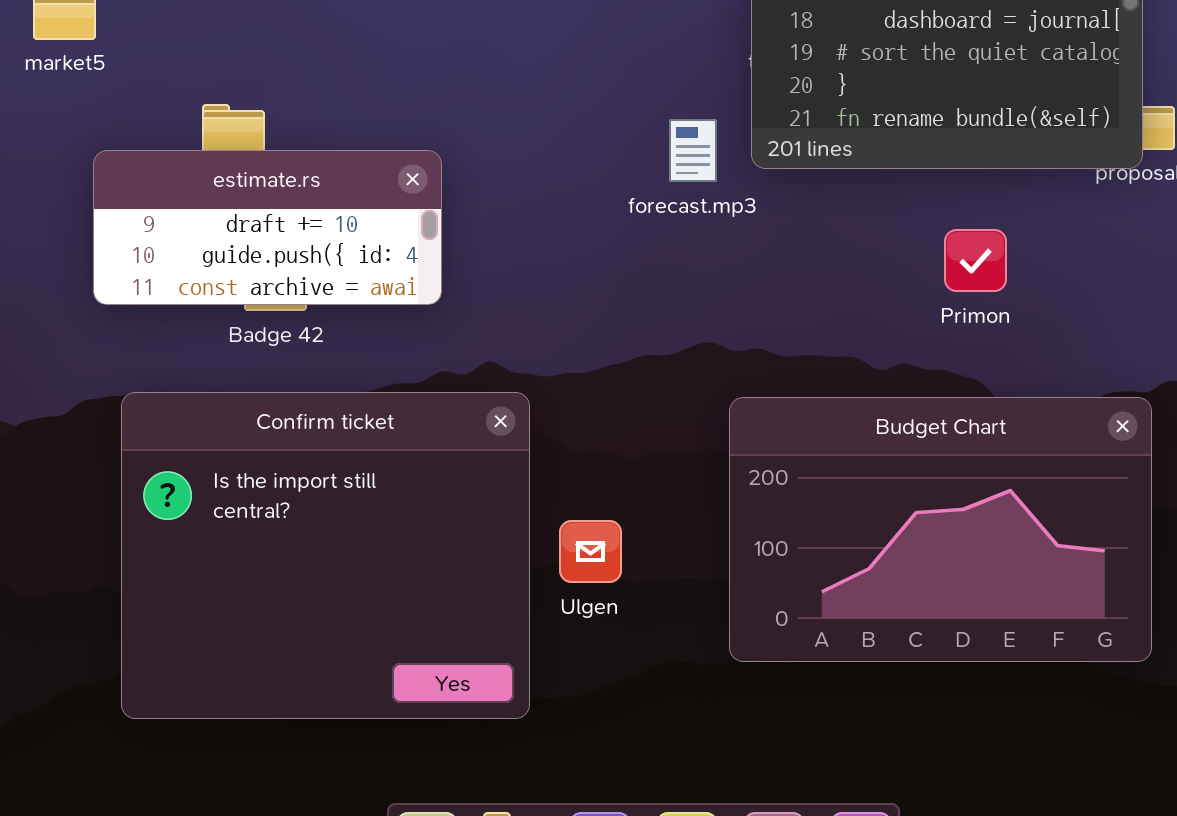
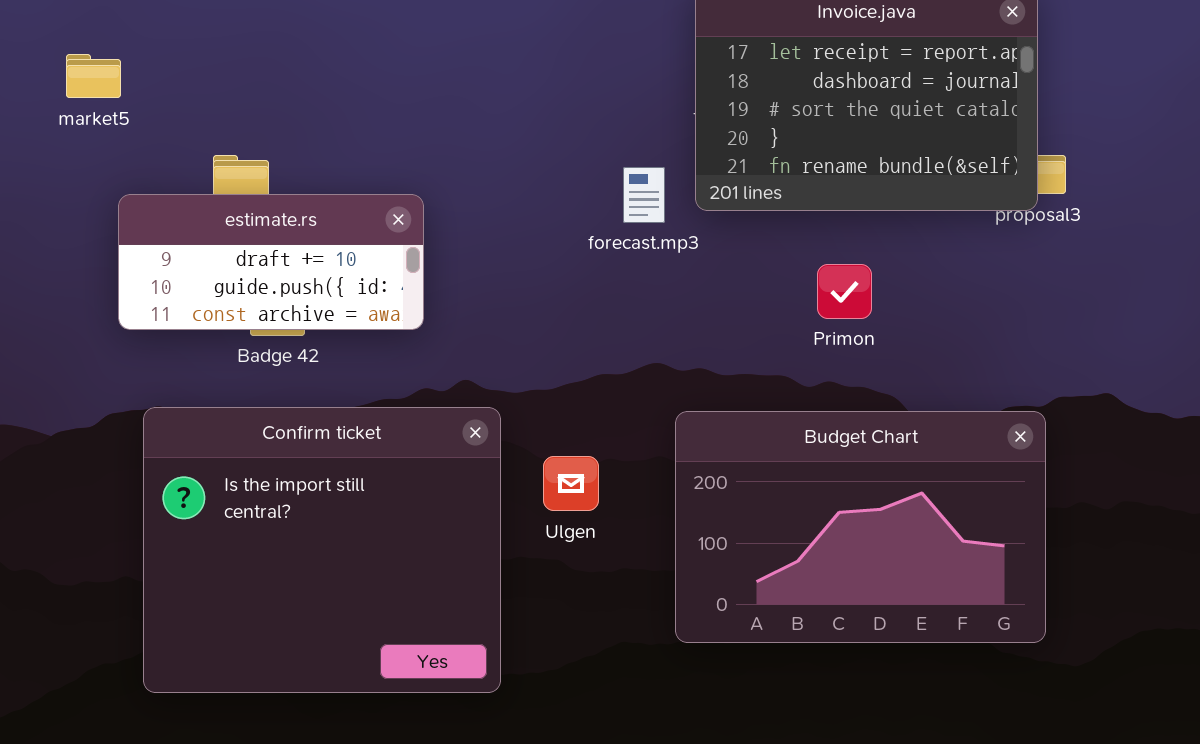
Primon: [944,229,1007,292] -> [817,264,872,319], moved
Ulgen: [559,520,622,583] -> [543,456,599,511], moved

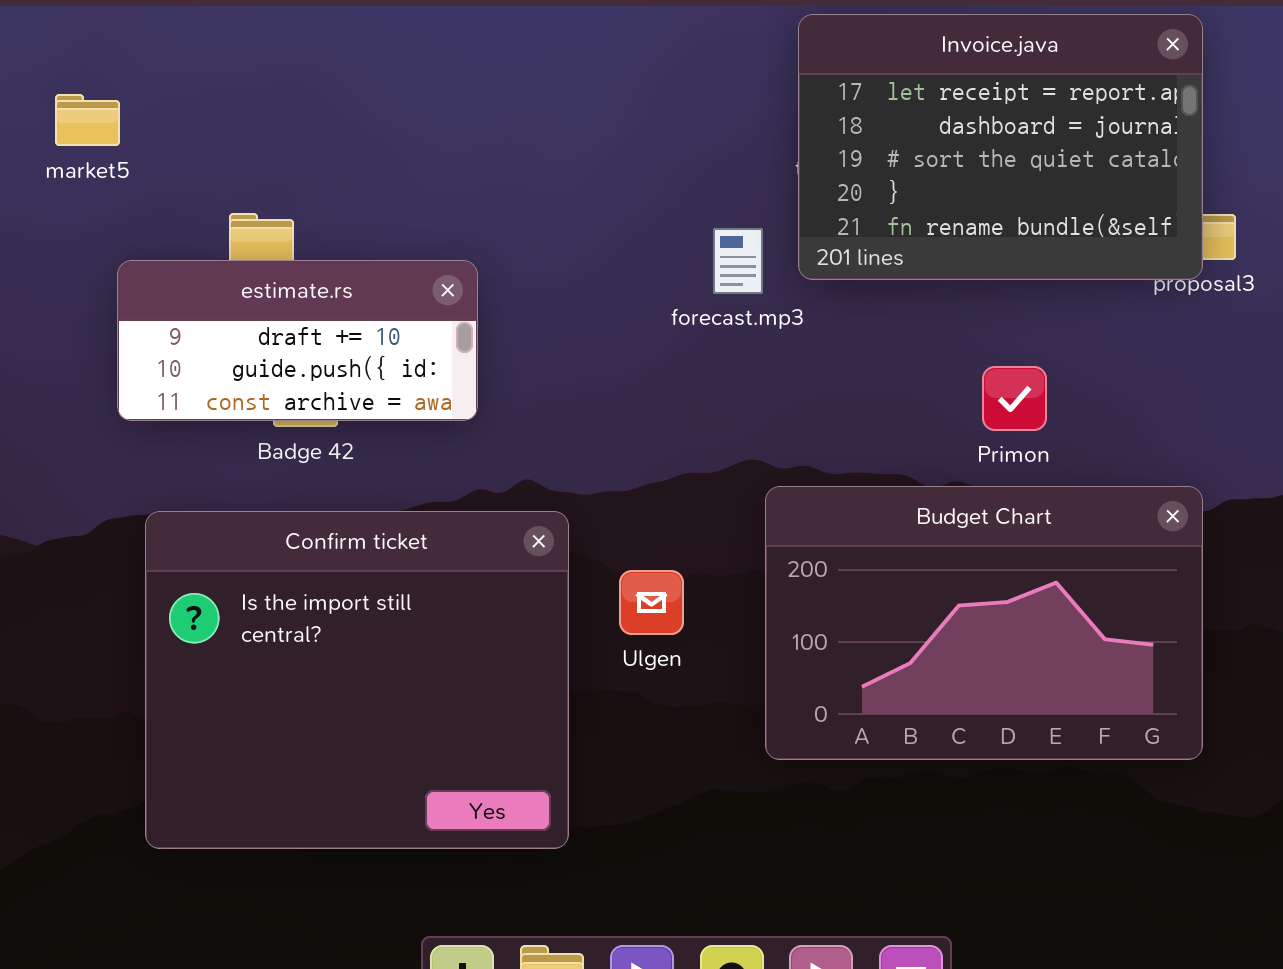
Primon: [817,264,872,319] -> [982,366,1047,431], moved
Budget Chart: [675,411,1046,643] -> [765,486,1203,760], moved

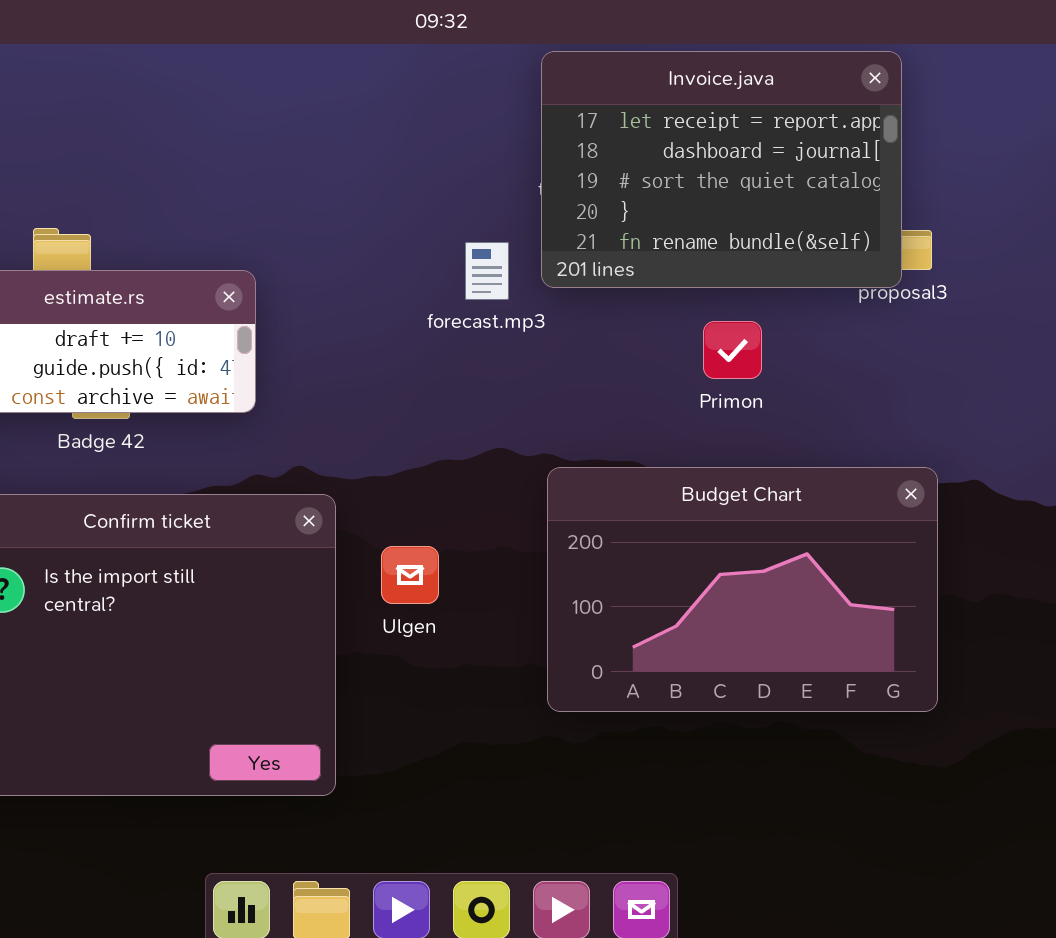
Primon: [982,366,1047,431] -> [703,321,762,379], moved
Budget Chart: [765,486,1203,760] -> [547,467,938,712], moved

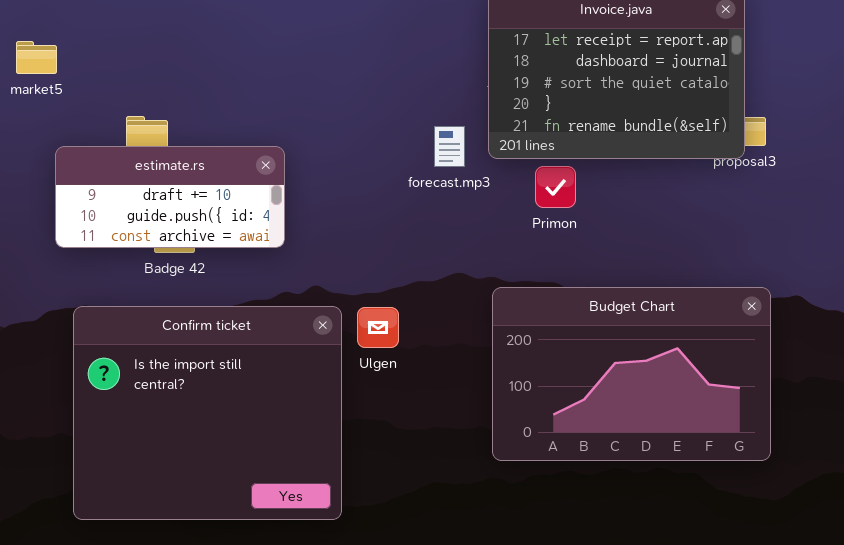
Primon: [703,321,762,379] -> [535,166,576,208], moved
Ulgen: [381,546,439,604] -> [357,307,399,348], moved

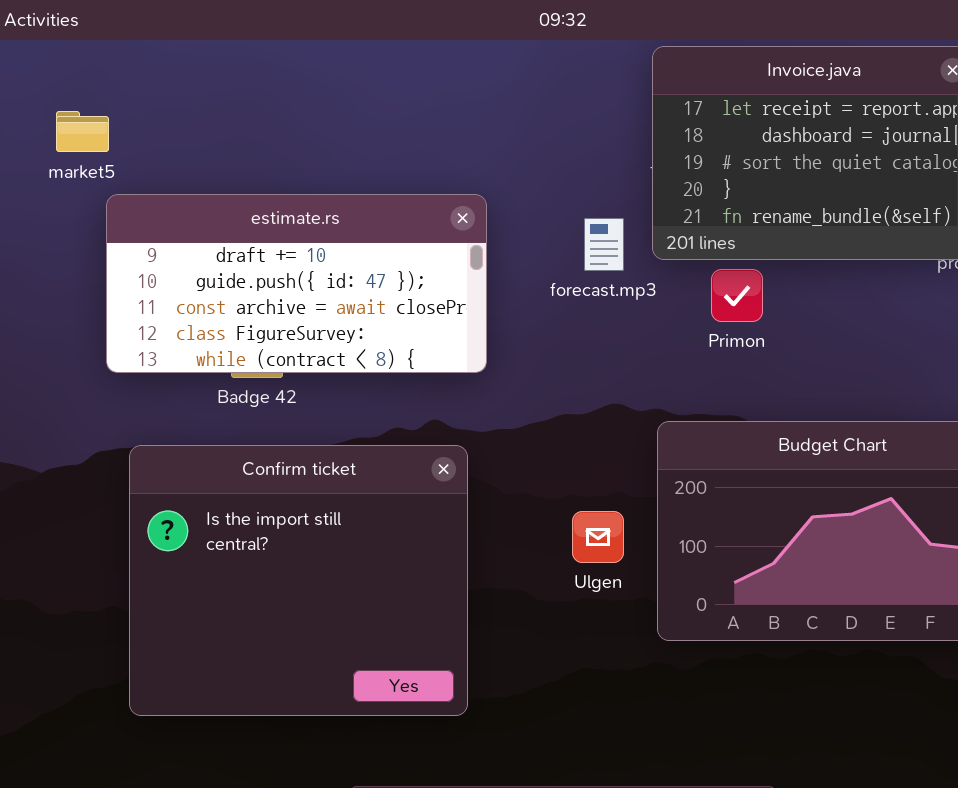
estimate.rs: [55,146,285,248] -> [106,194,487,373], resized
Ulgen: [357,307,399,348] -> [572,511,624,563], moved

